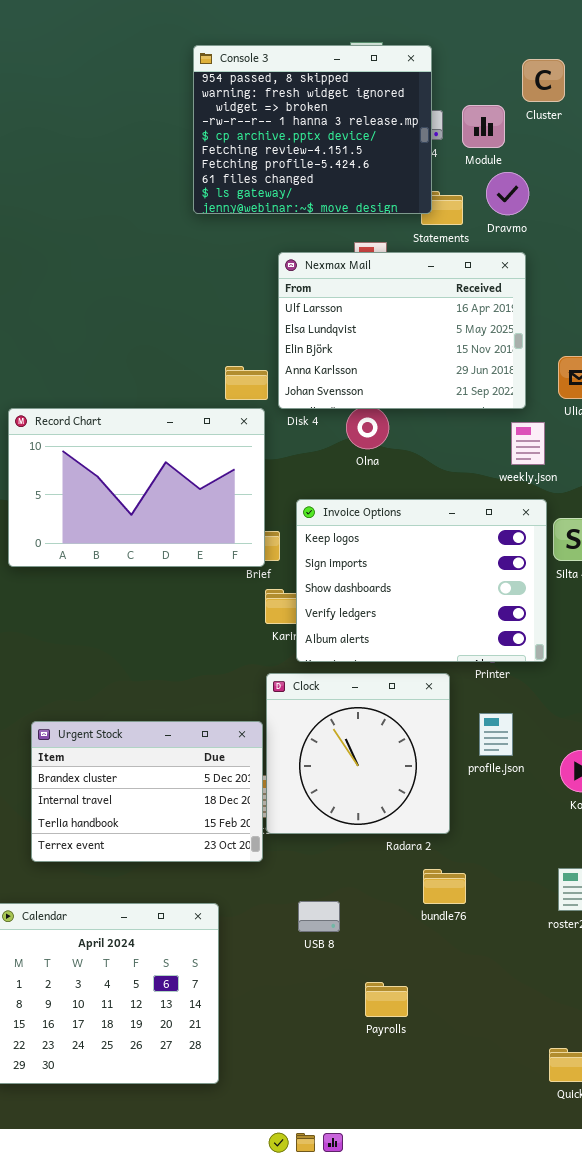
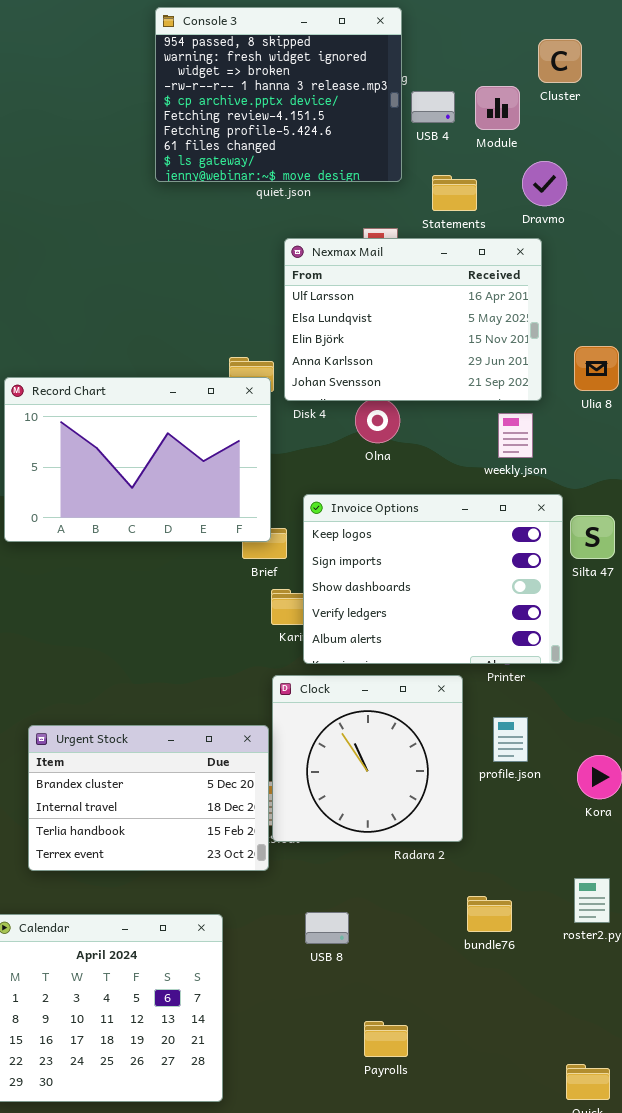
Console 3: [193,45,432,214] -> [155,7,402,182], moved
Dravmo: [486,172,529,215] -> [522,161,567,206], moved
Record Chart: [8,408,265,567] -> [4,377,271,542], moved
weekly.json: [511,422,545,465] -> [498,413,533,458], moved
bundle76: [423,869,466,904] -> [467,896,512,932], moved
Payrolls: [365,982,408,1017] -> [364,1021,408,1057], moved

